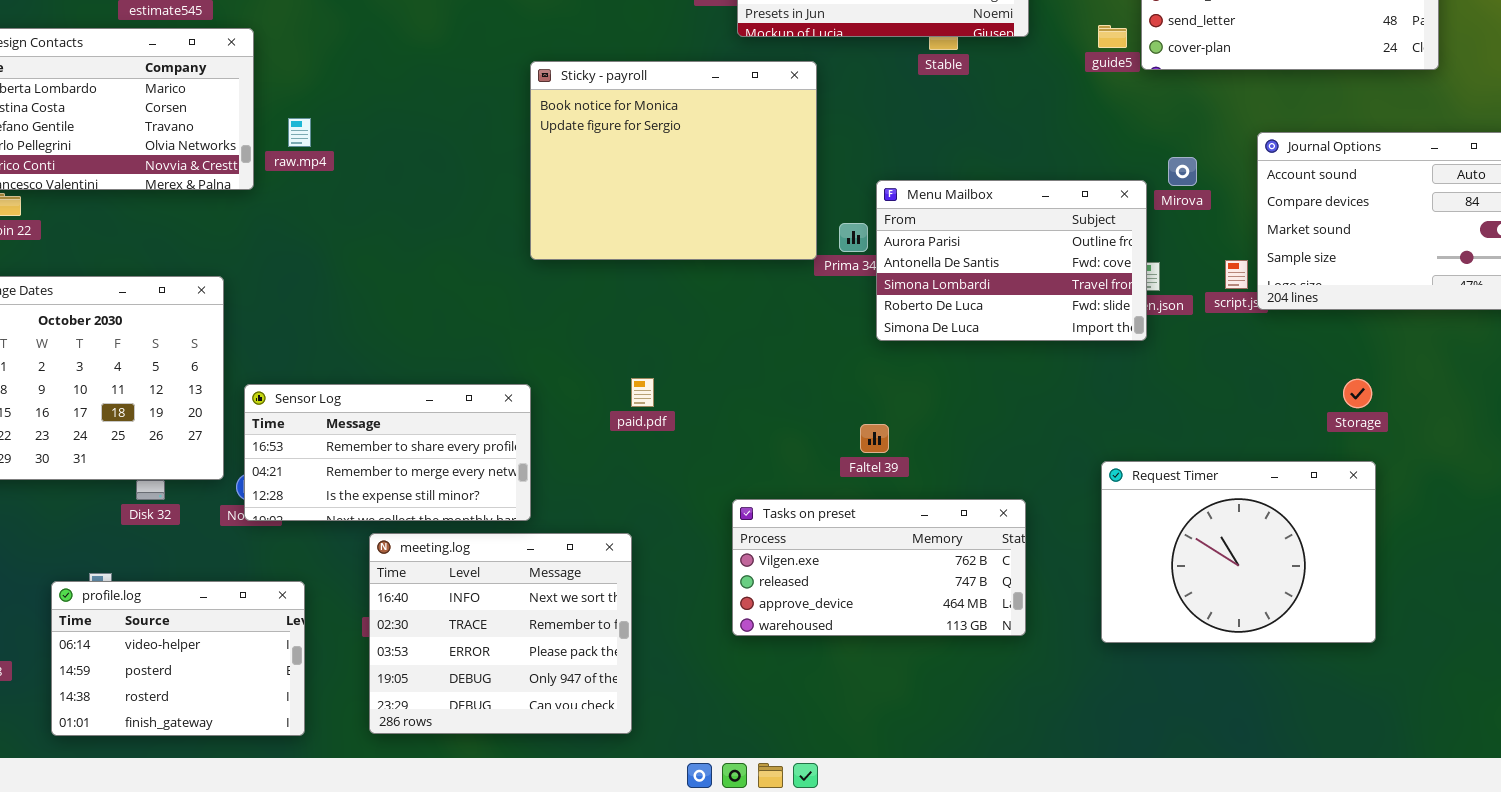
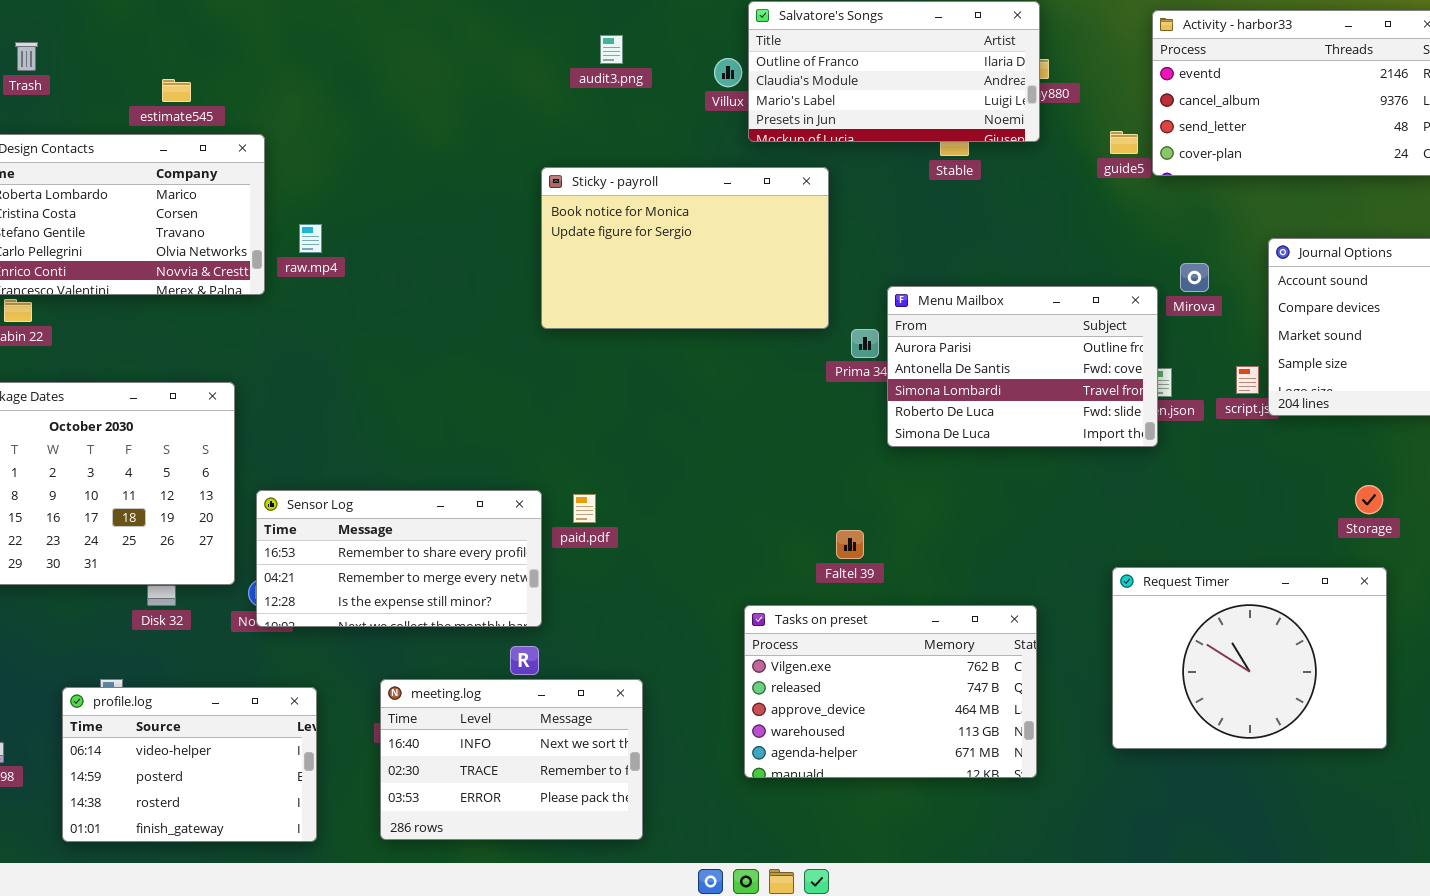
Sticky - payroll: [530,61,817,260] -> [541,167,829,329], resized
paid.pdf: [631,378,654,407] -> [573,494,596,523], moved
Faltel 39: [860,424,889,453] -> [836,530,864,559], moved
Tasks on preset: [732,499,1026,636] -> [744,605,1037,778], resized
meeting.log: [369,533,632,734] -> [380,679,643,840], resized

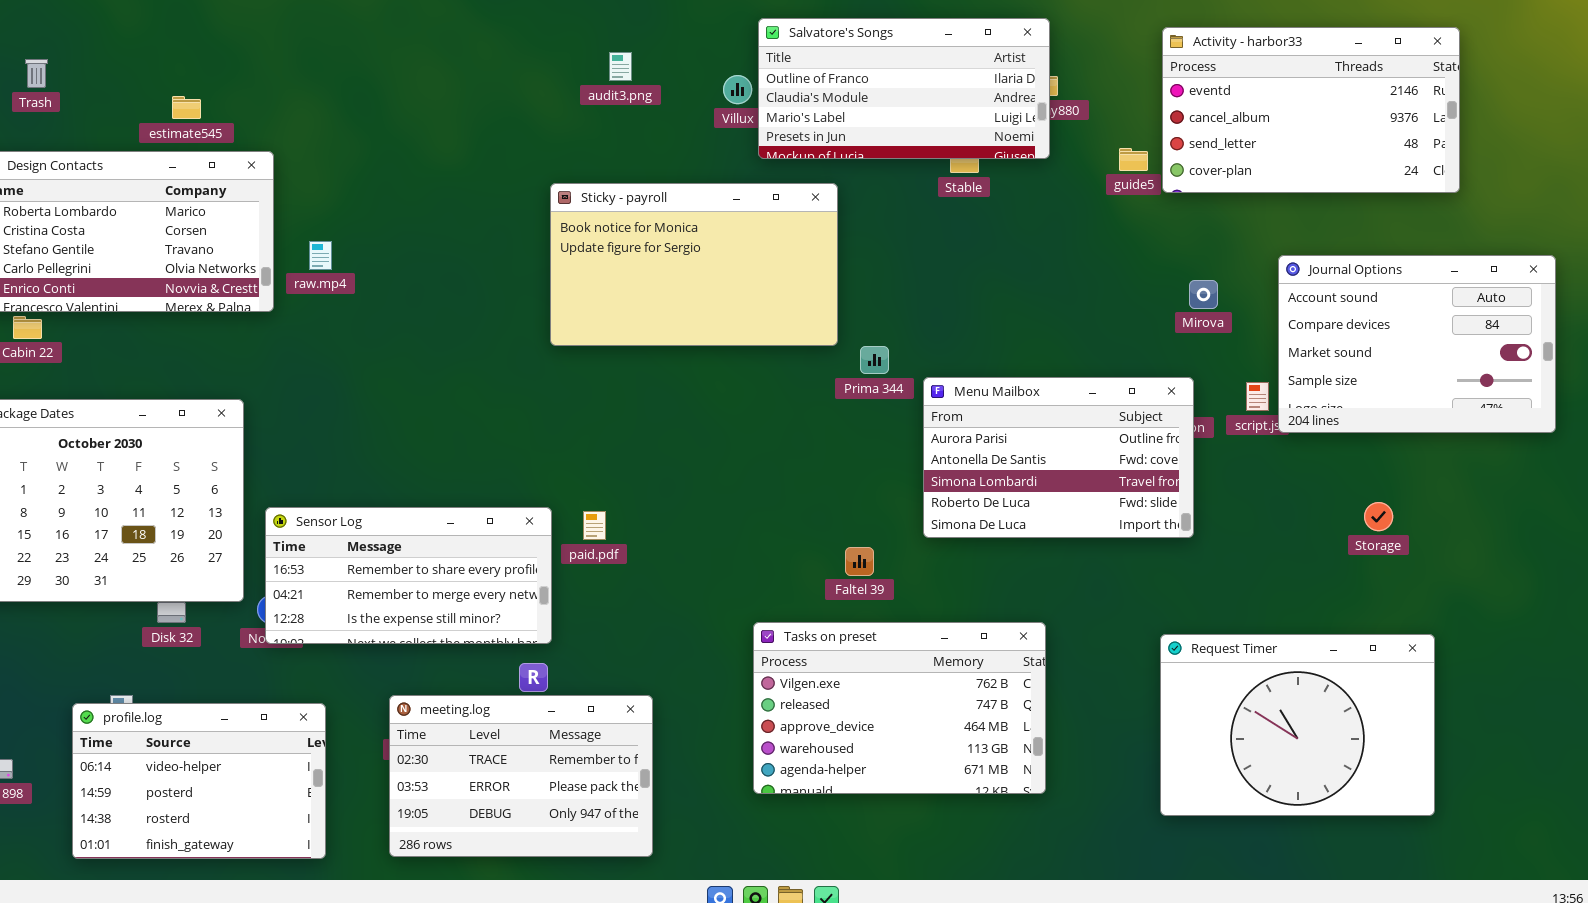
Menu Mailbox: [887,286,1158,447] -> [923,377,1194,538], moved
Request Timer: [1112,567,1387,749] -> [1160,634,1435,816], moved
meeting.log: [380,679,643,840] -> [389,695,653,857], scrolled down 1 row

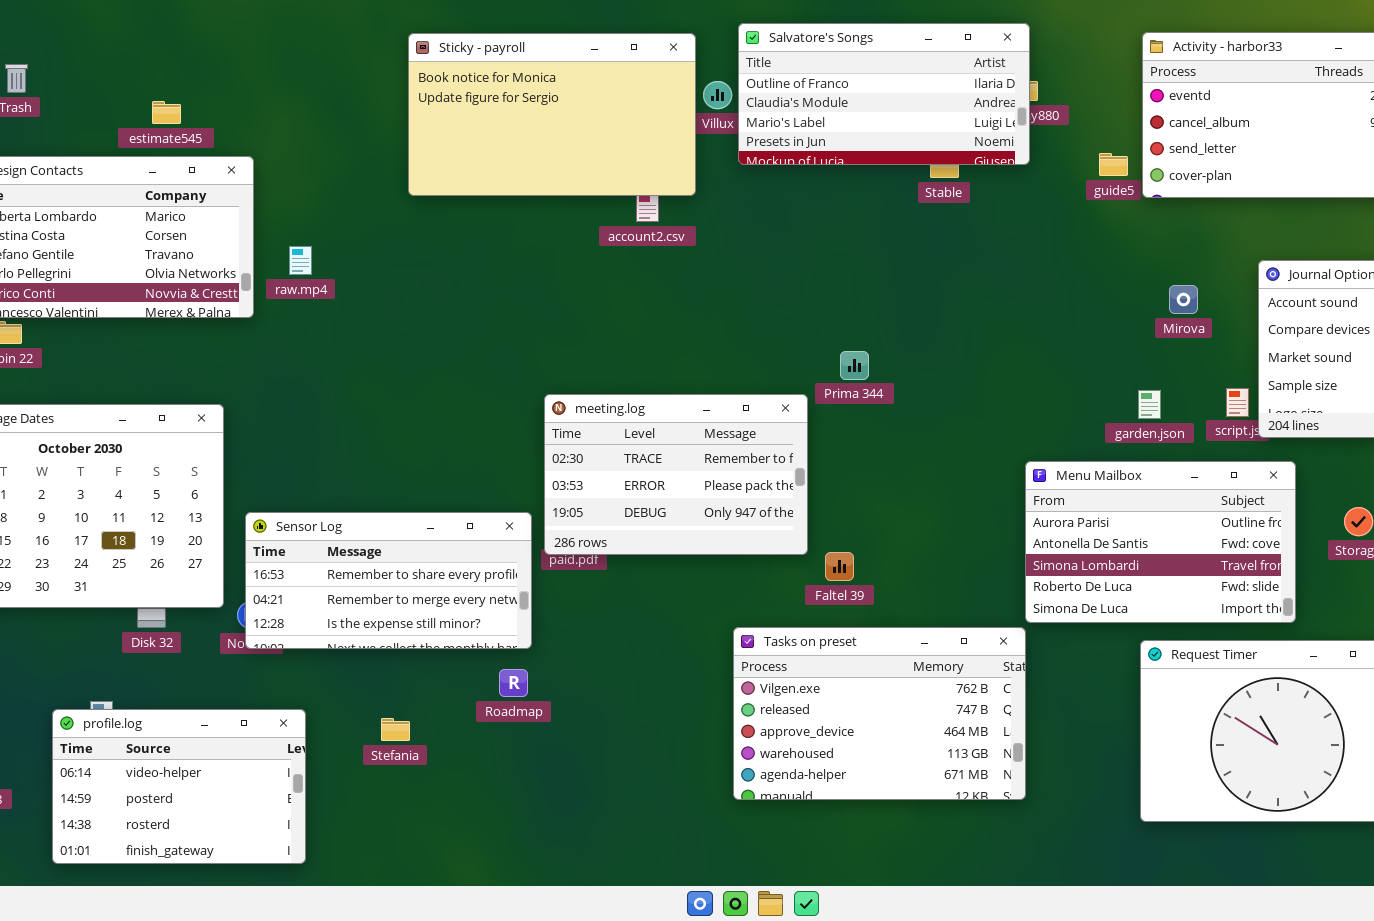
Sticky - payroll: [550,183,838,346] -> [408,33,696,196], moved
Menu Mailbox: [923,377,1194,538] -> [1025,461,1296,623], moved
meeting.log: [389,695,653,857] -> [544,394,808,555], moved

